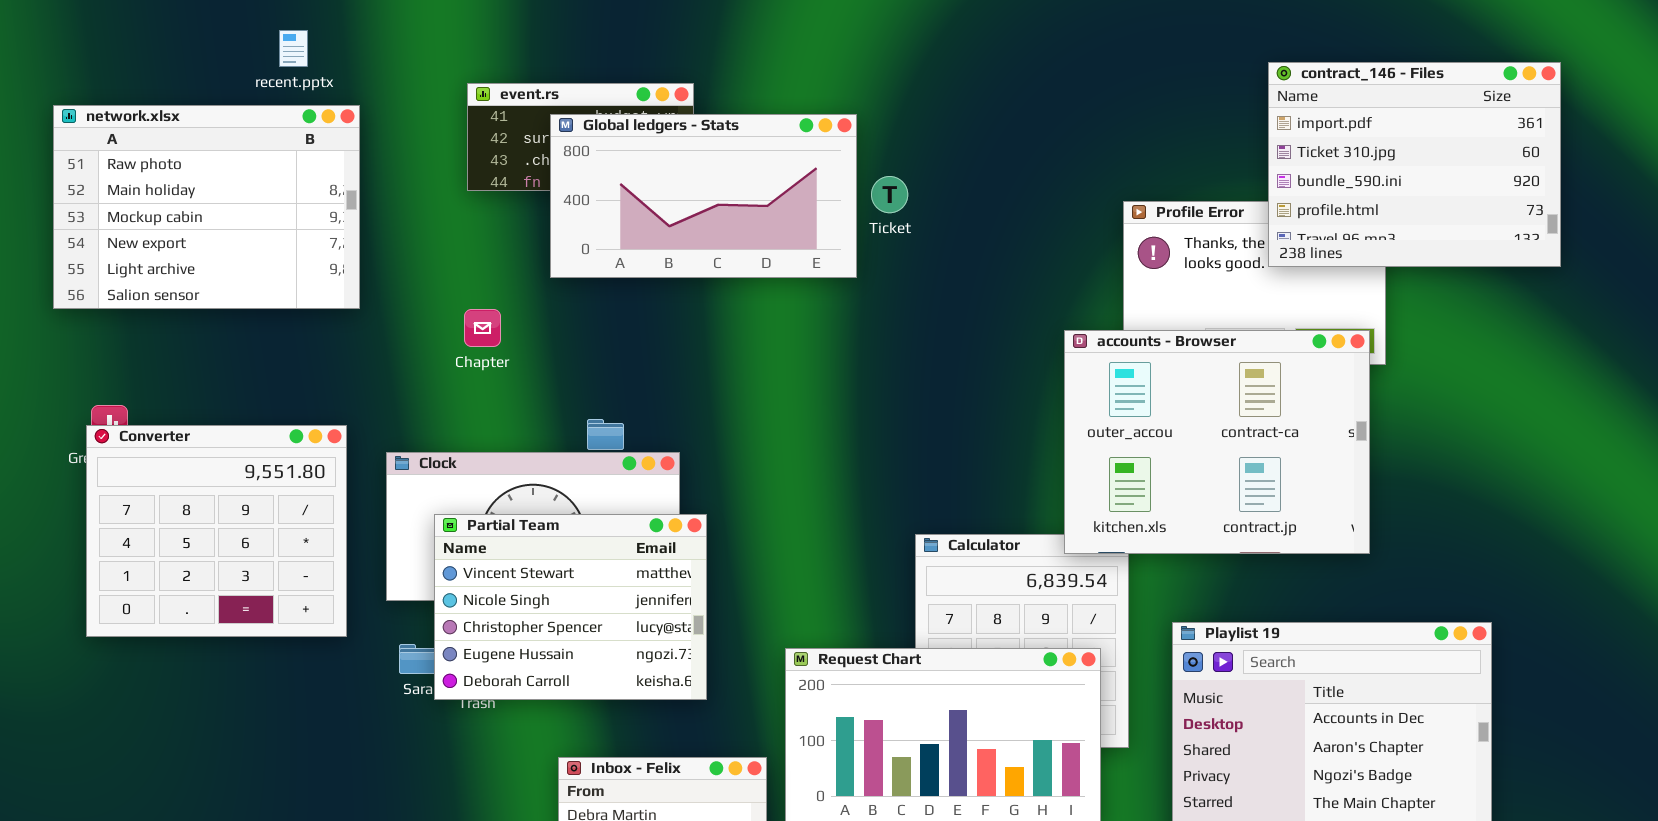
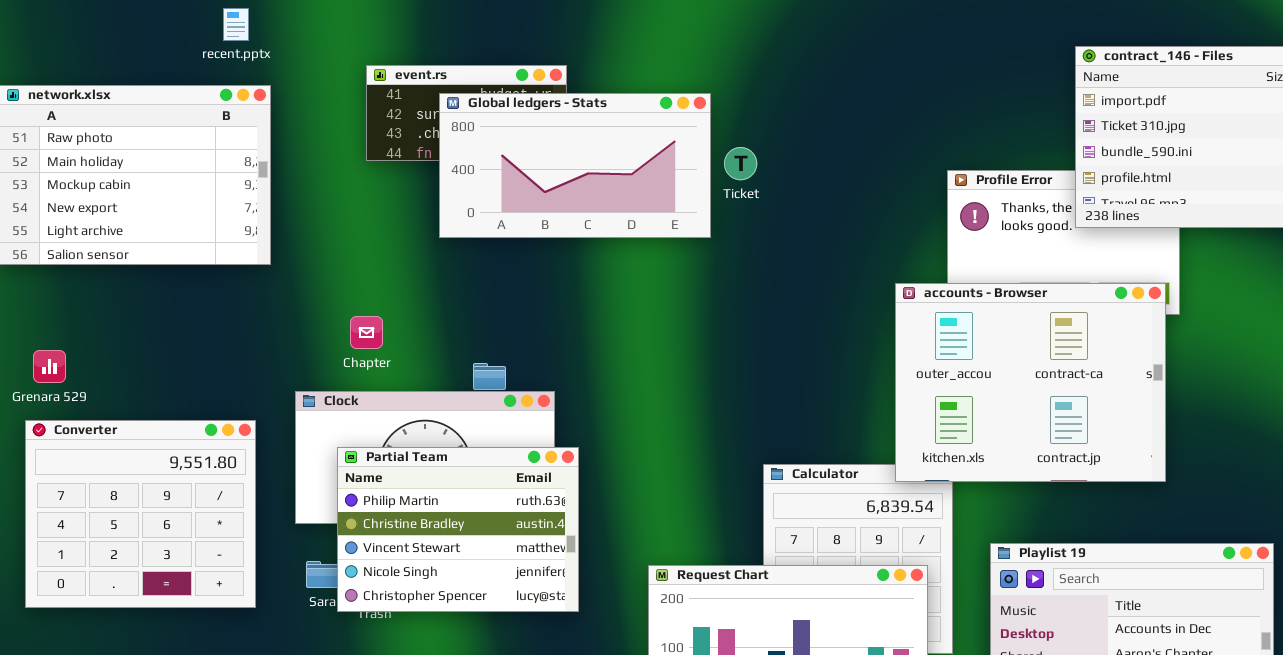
recent.pptx: [279,30,308,67] -> [223,8,249,41], moved
Chapter: [464,309,501,347] -> [350,316,383,349], moved
Converter: [86,425,347,637] -> [25,420,256,608], moved
Partial Team: [434,514,707,700] -> [337,447,579,612], scrolled up 2 rows

